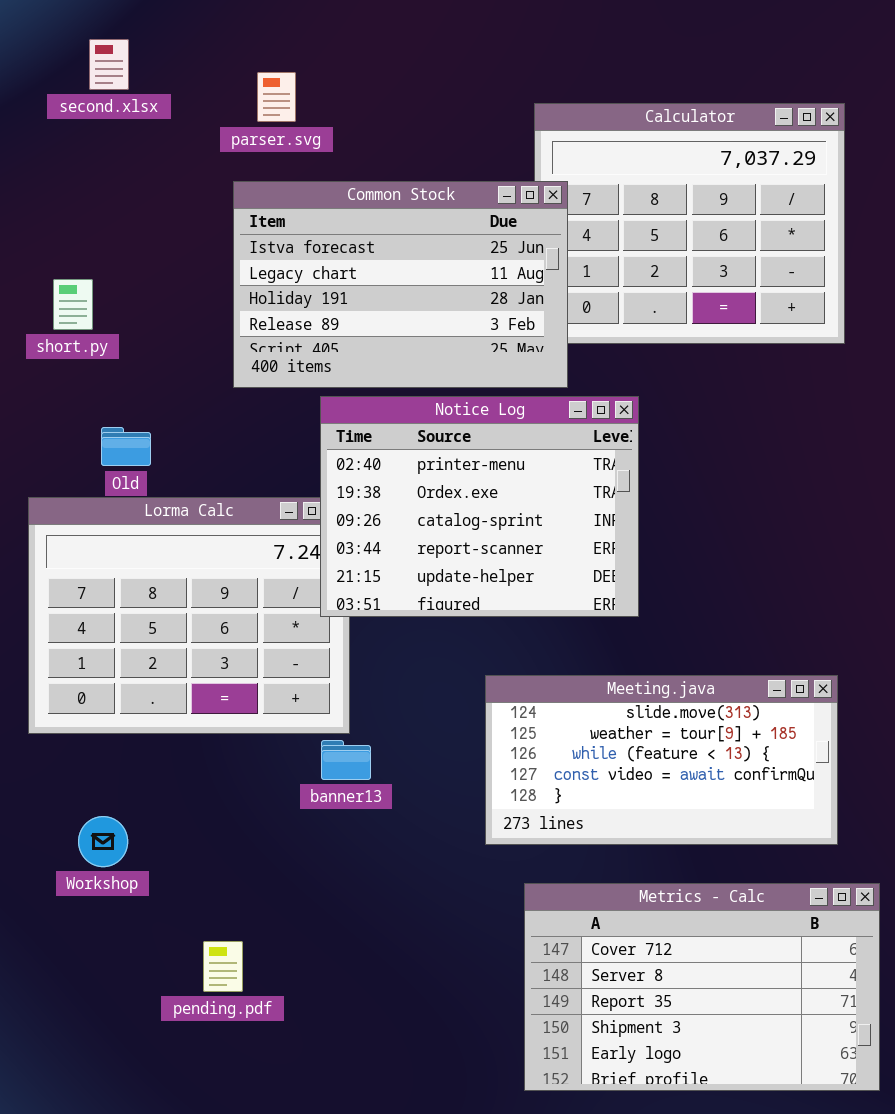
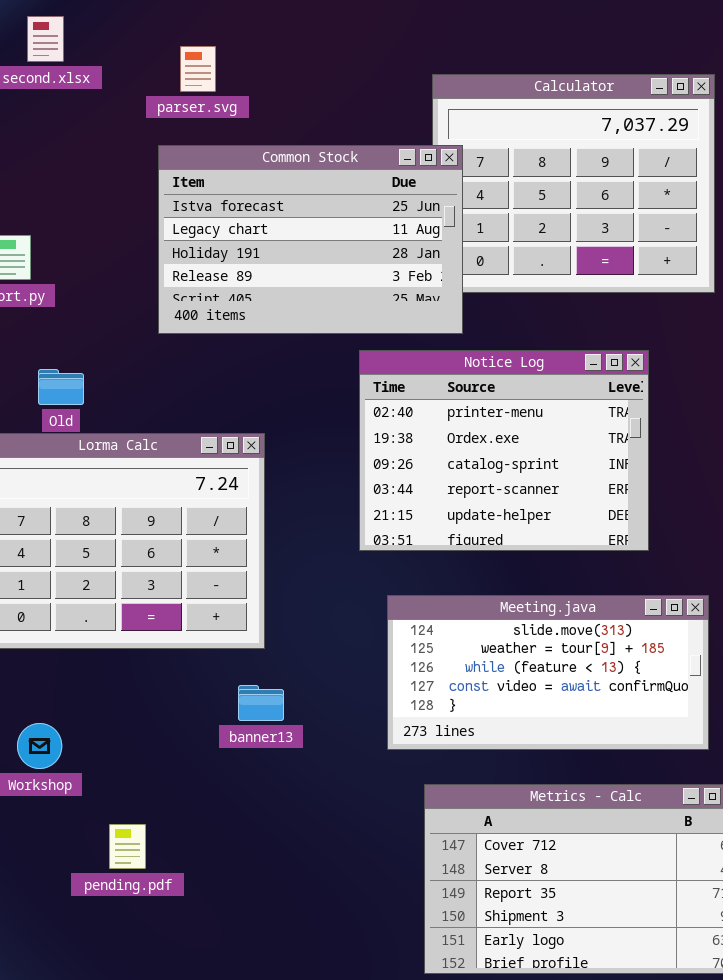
Notice Log: [320,396,639,617] -> [359,350,649,551], moved
banner13: [321,740,371,780] -> [238,685,284,721], moved
pending.pdf: [203,941,243,992] -> [109,824,146,869], moved

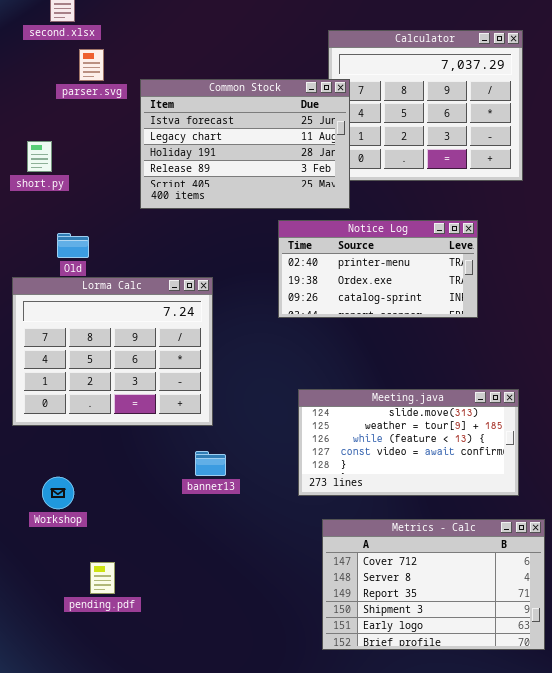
parser.svg: [180,46,216,92] -> [79,49,104,81], moved
Notice Log: [359,350,649,551] -> [278,220,478,318], resized
pending.pdf: [109,824,146,869] -> [90,562,115,594], moved

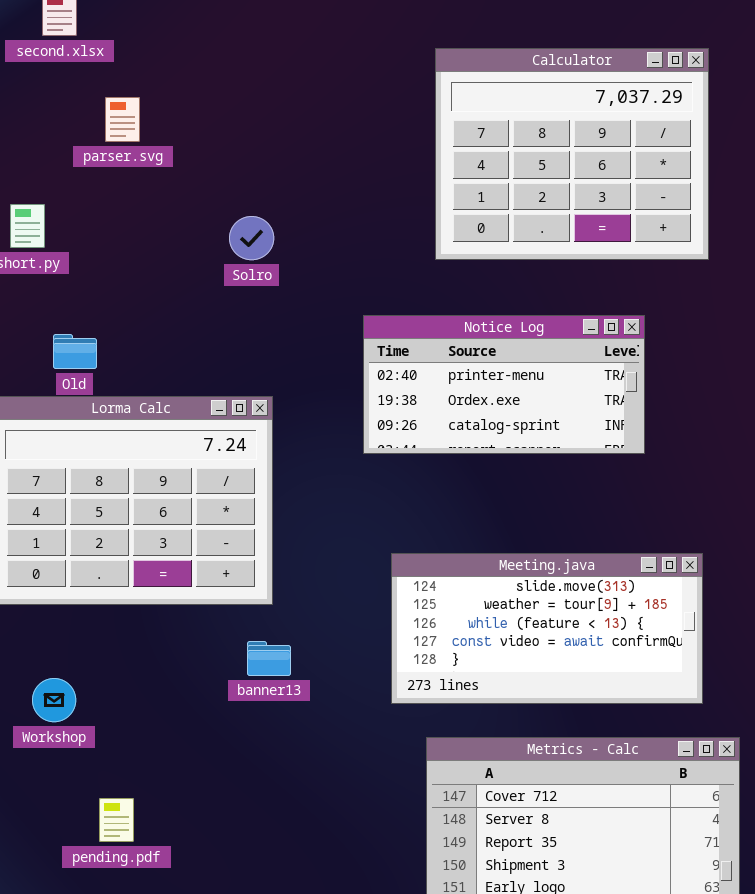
parser.svg: [79,49,104,81] -> [105,97,140,142], moved
Common Stock: [140,79,350,209] -> none, closed

